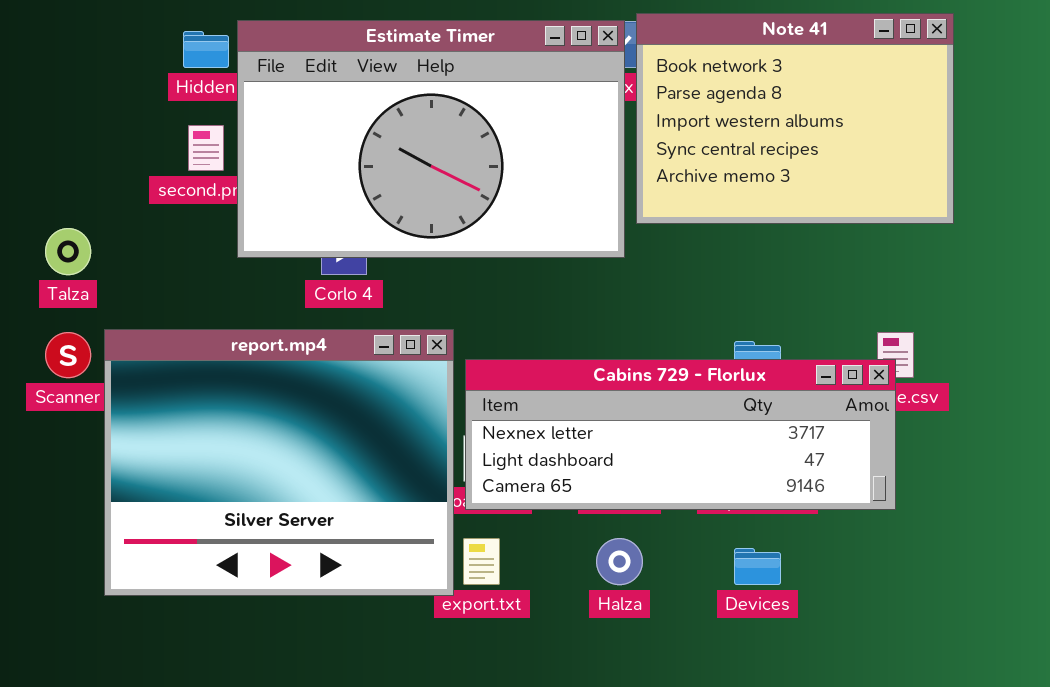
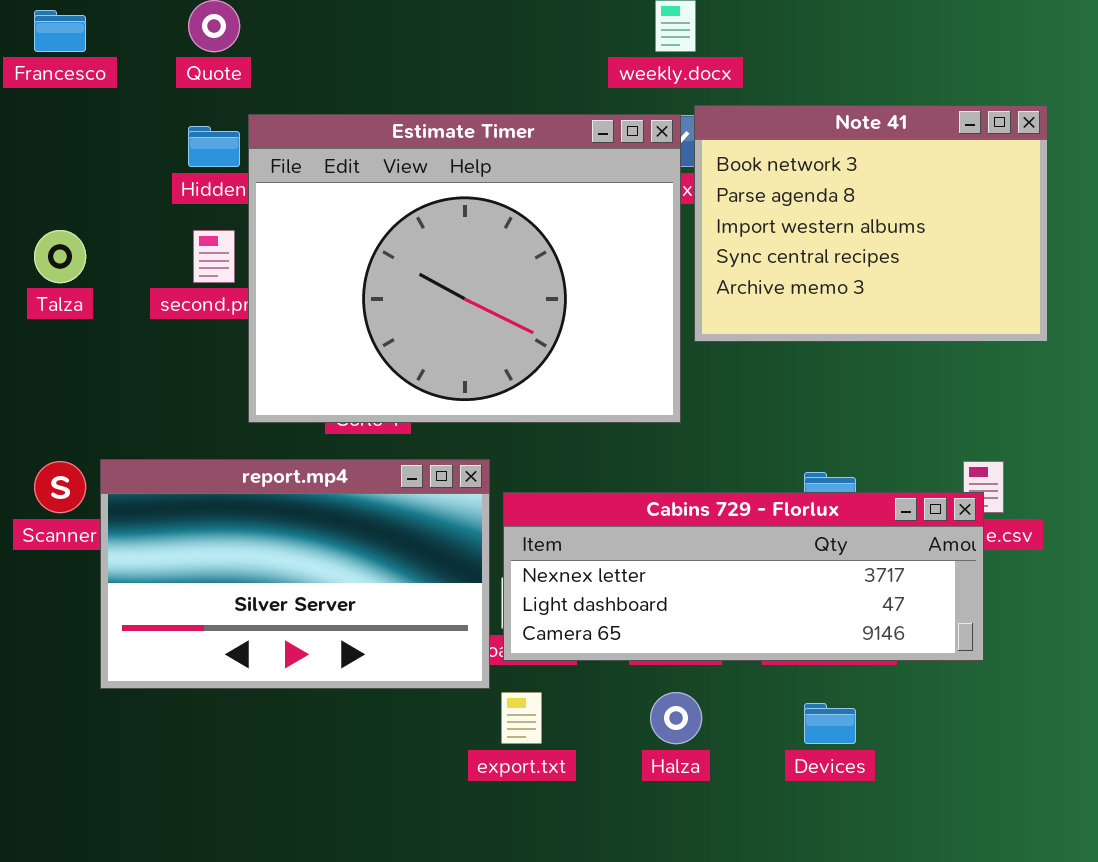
Estimate Timer: [237,20,625,258] -> [248,114,681,423], resized
Talza: [45,228,91,275] -> [34,230,86,283], moved
report.mp4: [104,329,454,596] -> [100,459,490,689], resized

